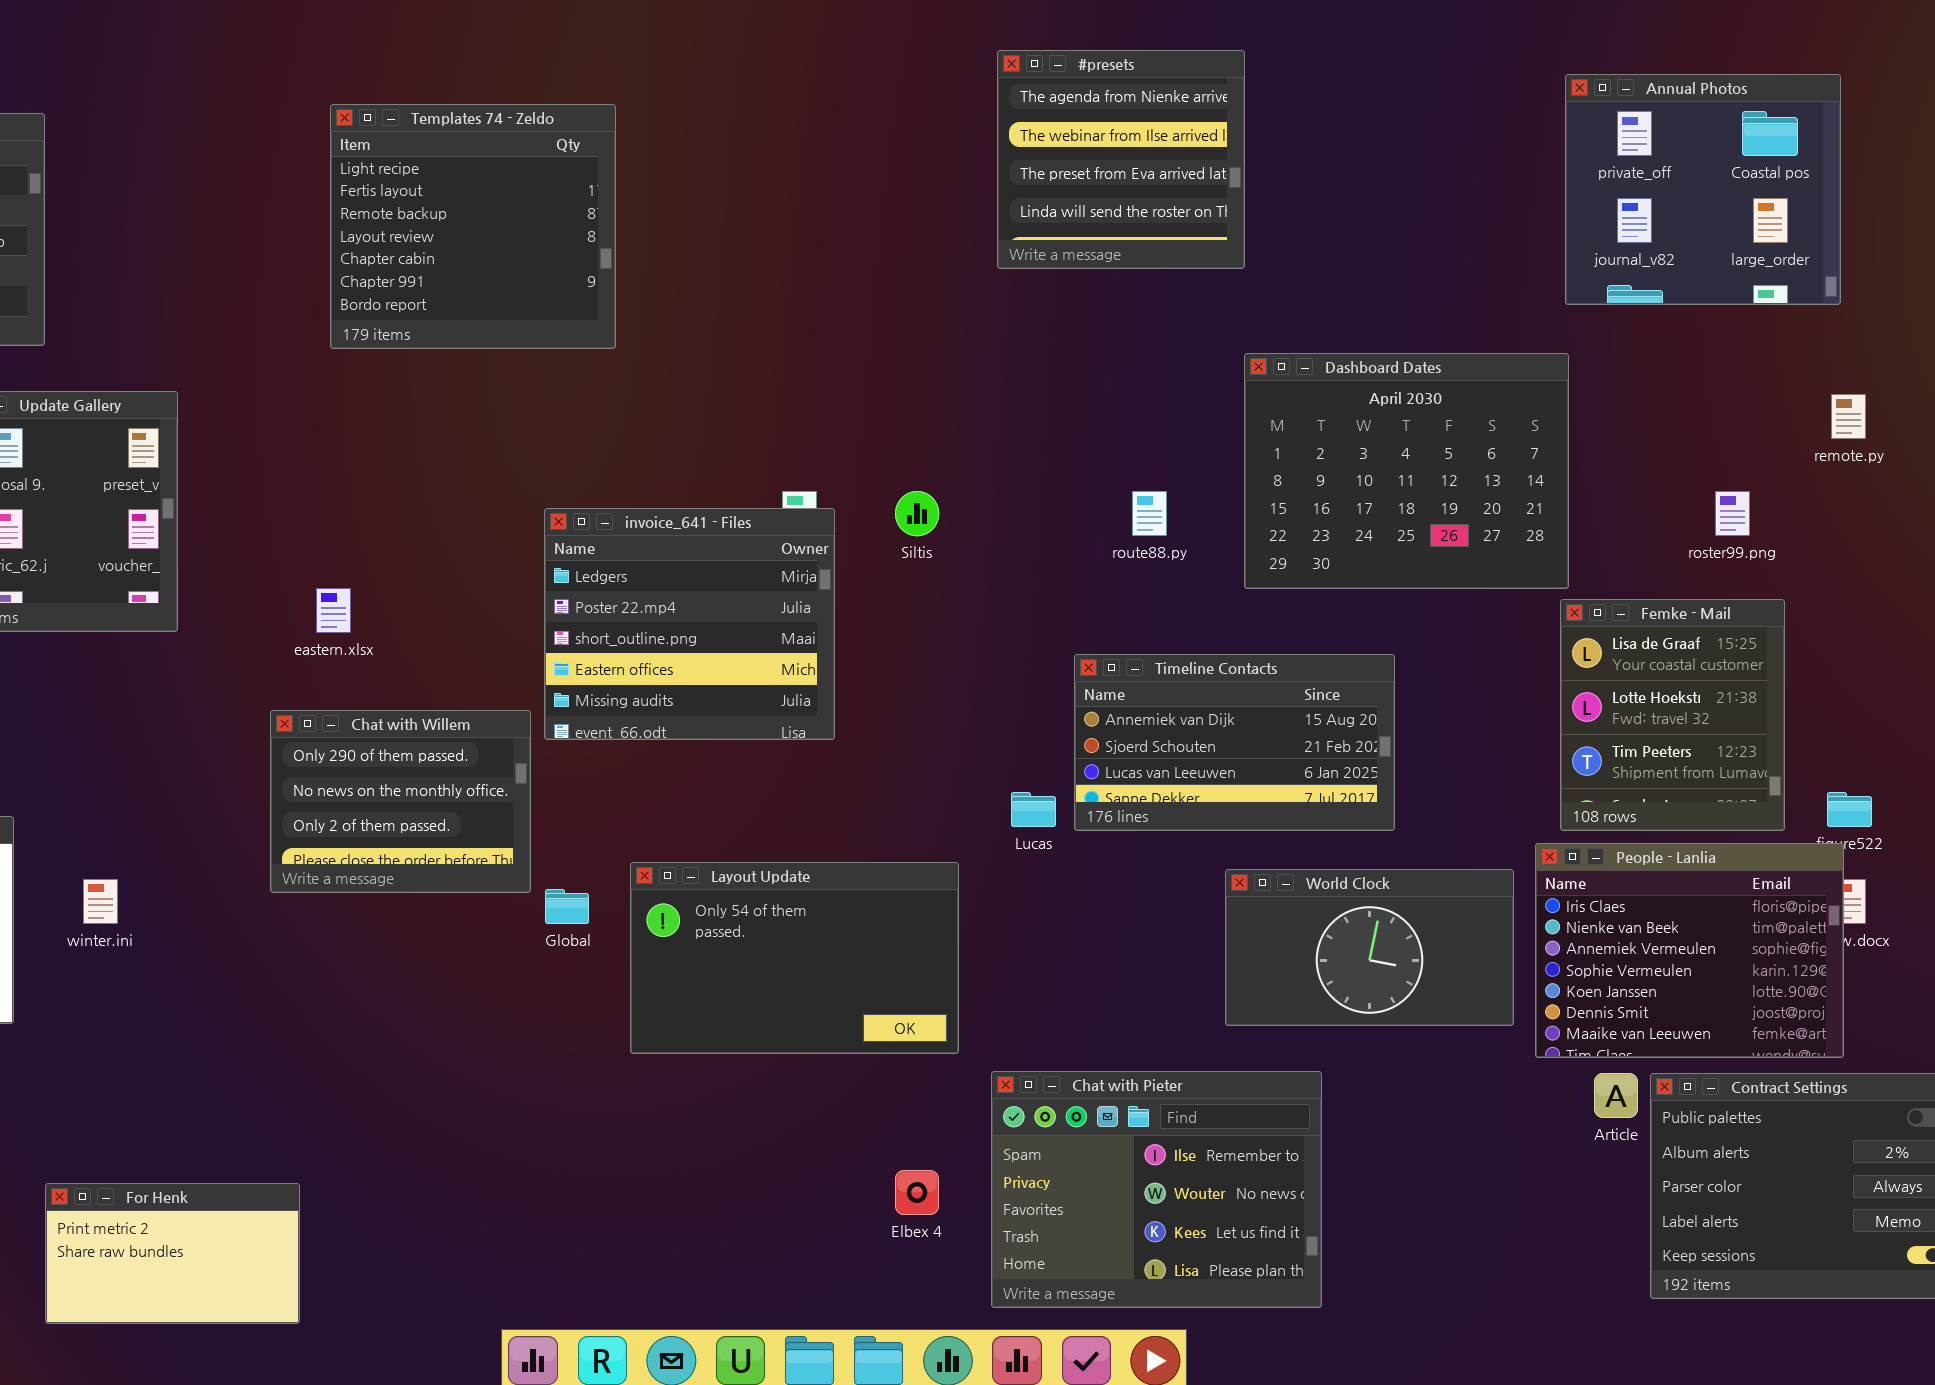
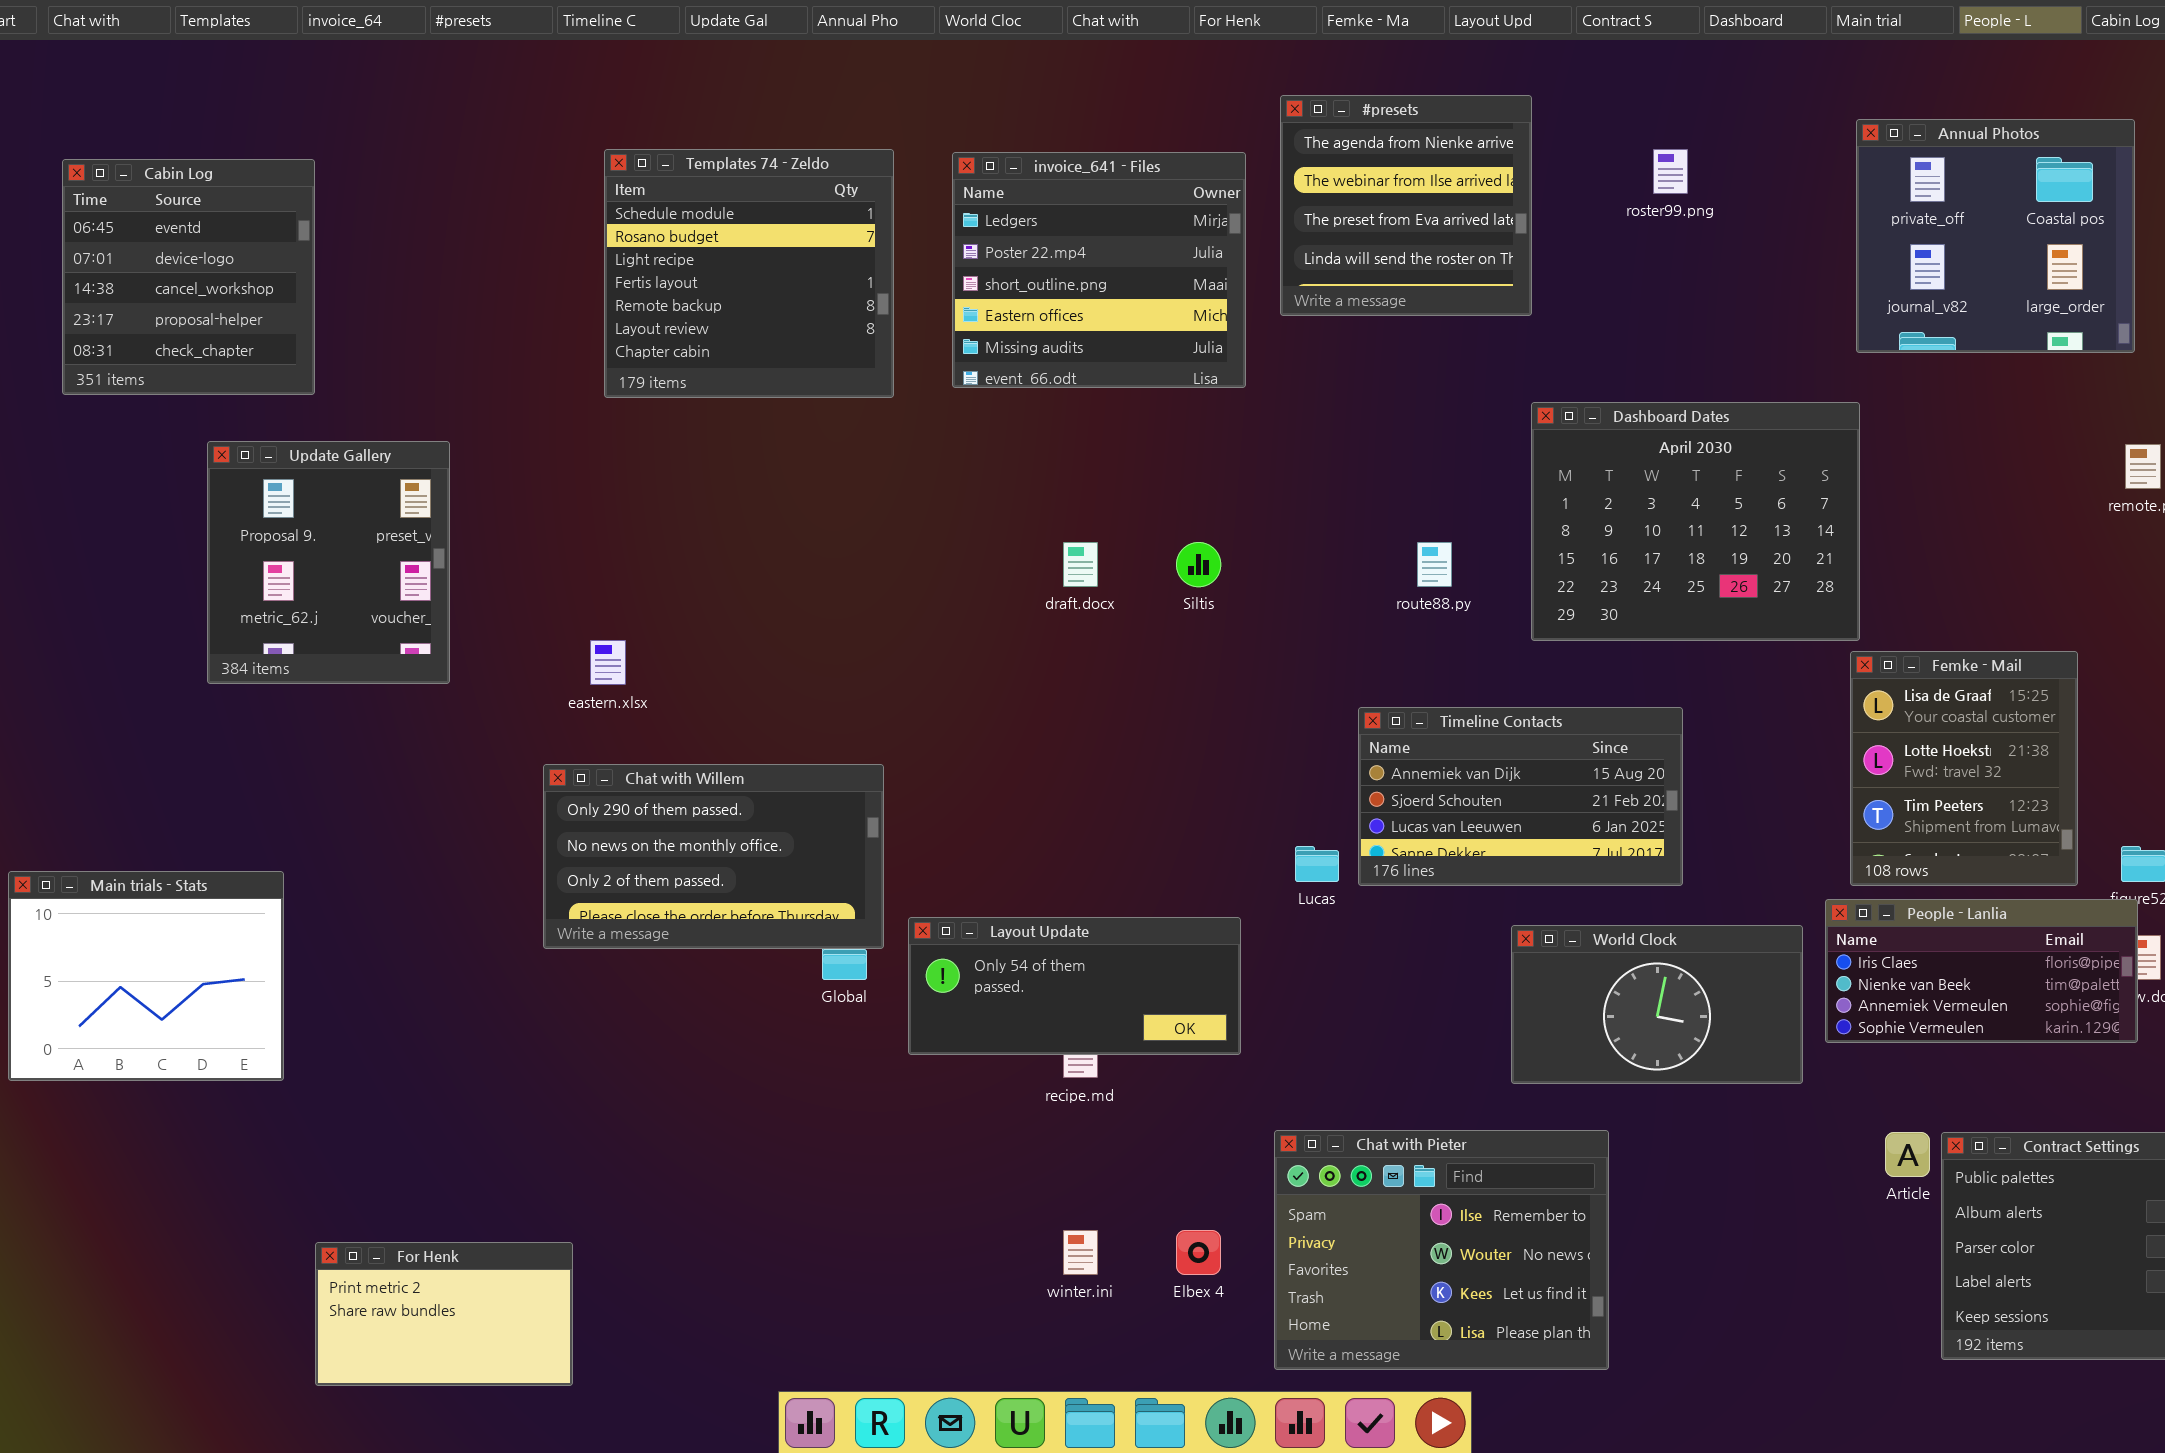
Templates 74 - Zeldo: [330,104,616,349] -> [604,149,894,398], scrolled up 2 rows
roster99.png: [1715,491,1750,536] -> [1653,149,1688,194], moved
invoice_641 - Files: [544,508,835,740] -> [952,152,1246,388], moved
Chat with Willem: [270,710,531,893] -> [543,764,884,949], resized
People - Lanlia: [1535,843,1844,1058] -> [1825,899,2138,1043], resized
Layout Update: [630,862,959,1054] -> [908,917,1241,1055], resized
winter.ini: [83,879,118,924] -> [1063,1230,1098,1275], moved

